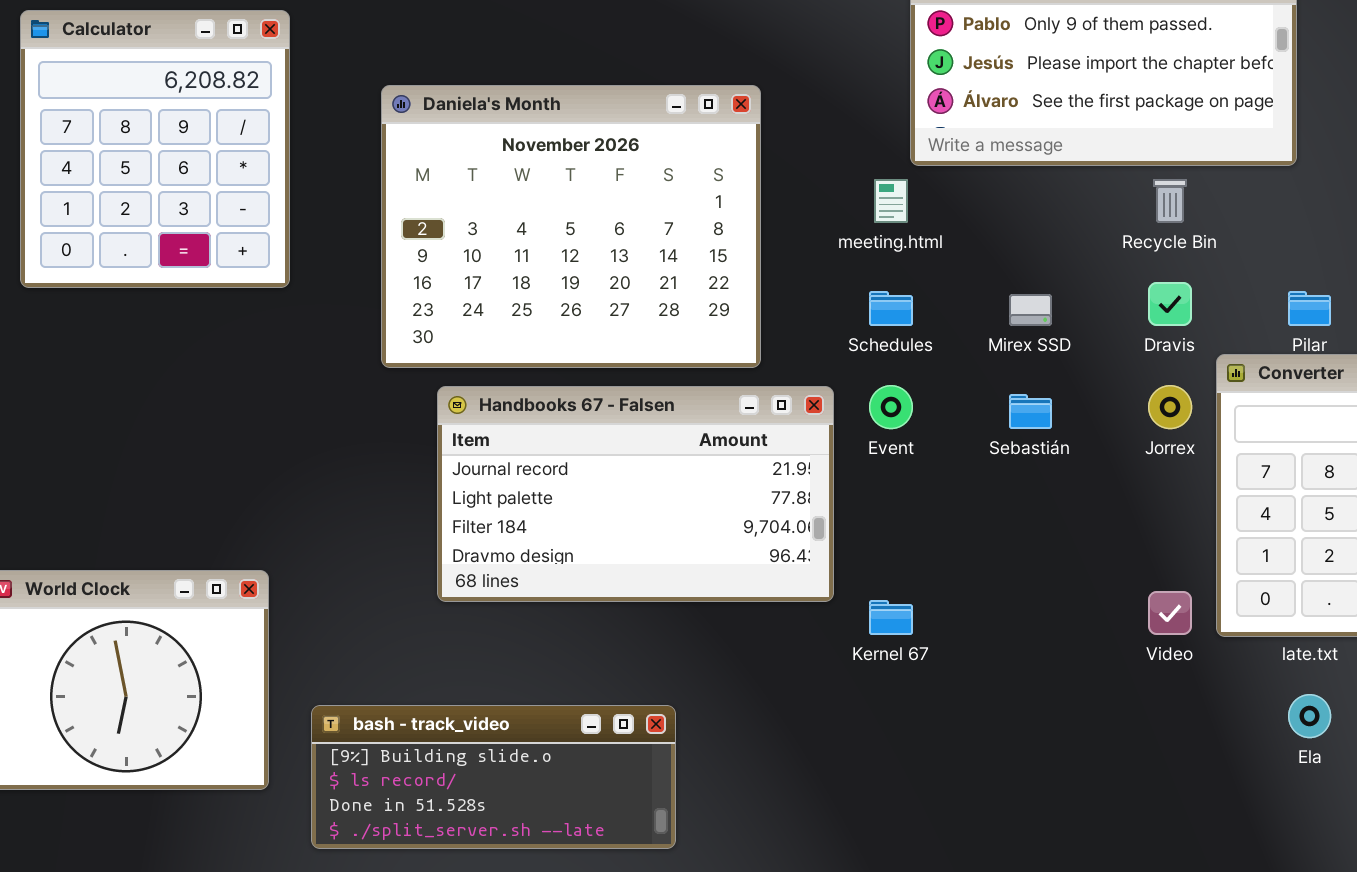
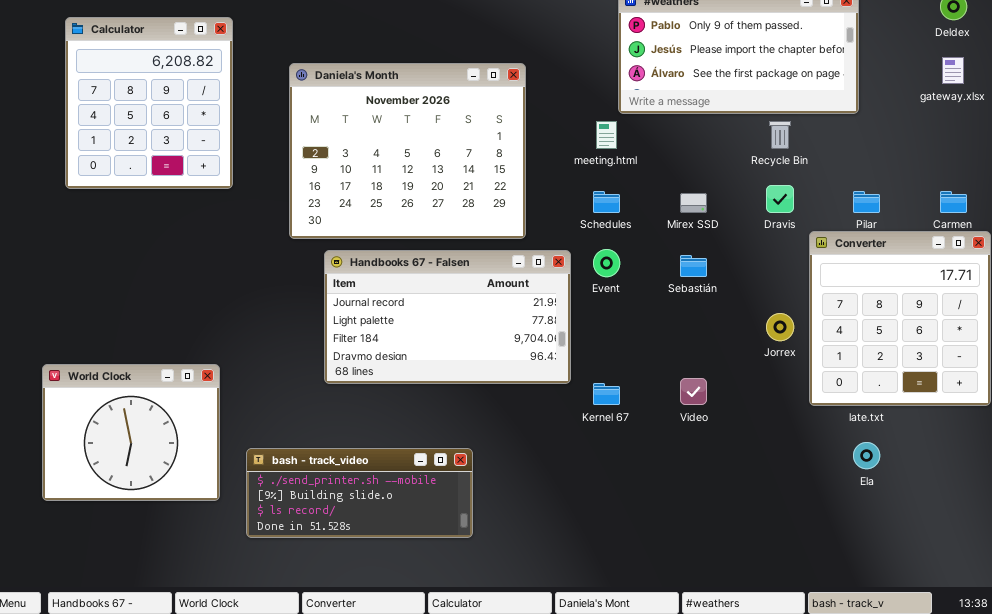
Jorrex: [1148,385,1192,429] -> [766,313,794,341], moved
Video: [1148,591,1192,635] -> [680,378,707,405], moved
bash - track_video: [311,705,676,849] -> [246,448,473,538], scrolled up 1 row

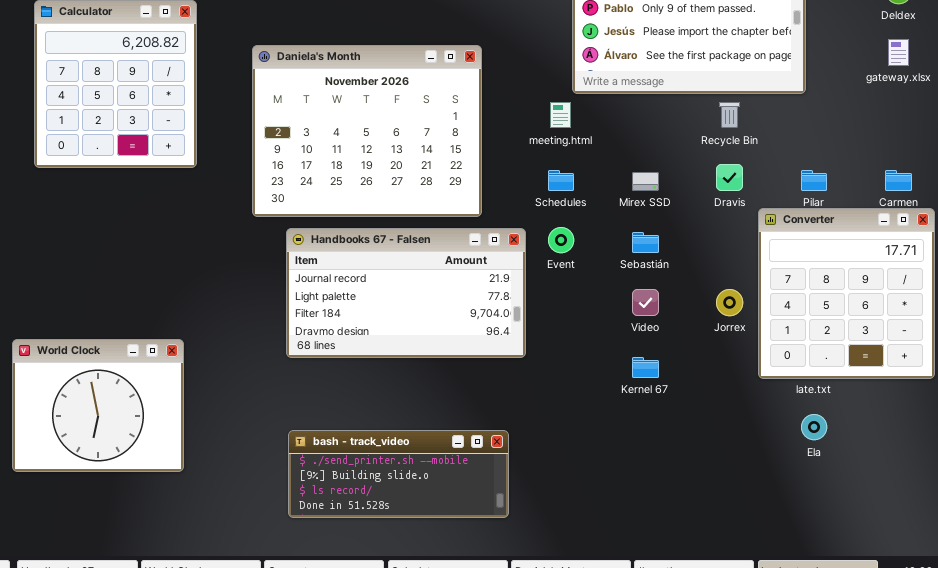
Video: [680,378,707,405] -> [632,289,659,316], moved
Kernel 67: [593,383,620,405] -> [632,357,659,378], moved
bash - track_video: [246,448,473,538] -> [288,430,509,518], moved

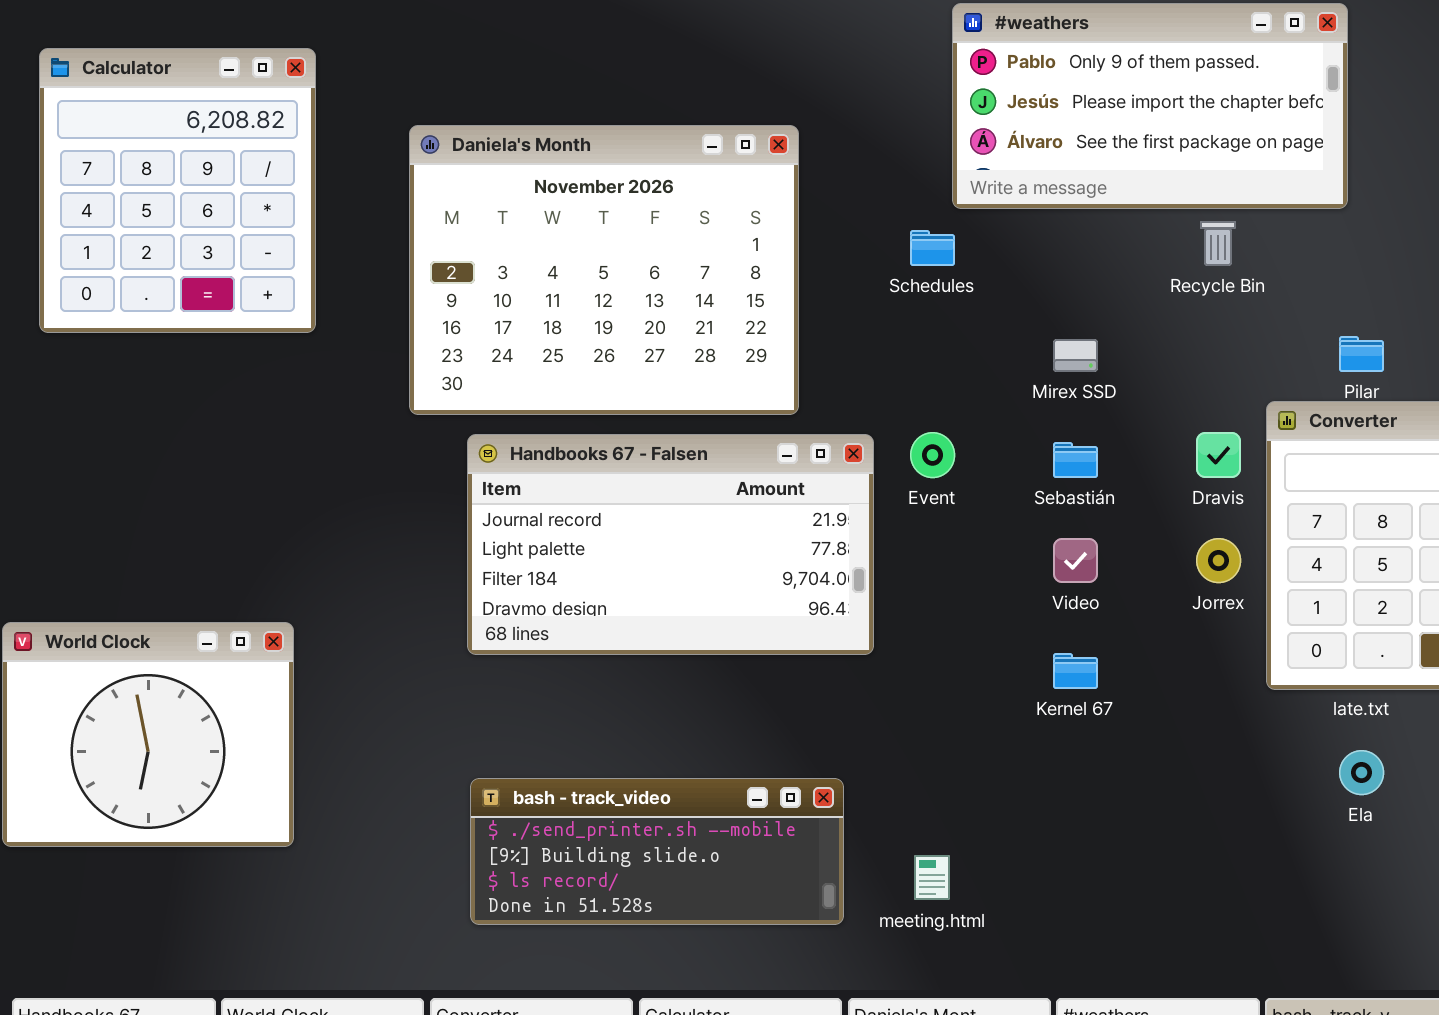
meeting.html: [550,102,571,128] -> [914,855,950,900], moved
Dravis: [716,164,743,191] -> [1196,432,1241,478], moved
Schedules: [548,170,574,191] -> [910,230,955,266], moved

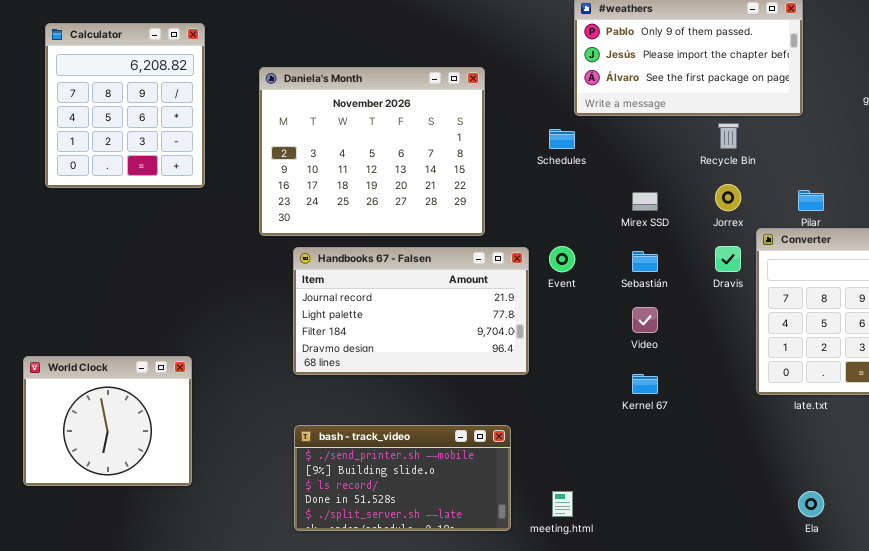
Jorrex: [1196,538,1241,583] -> [715,184,741,211], moved
Ela: [1339,750,1384,795] -> [798,491,824,517], moved
bash - track_video: [470,778,844,925] -> [294,425,511,531], resized

